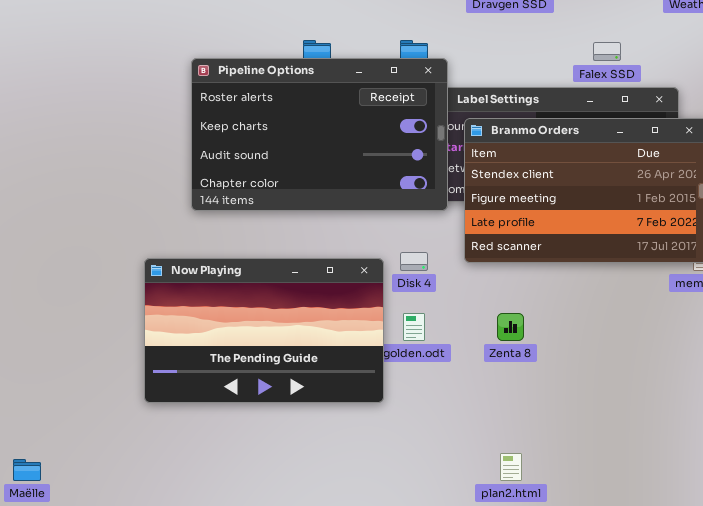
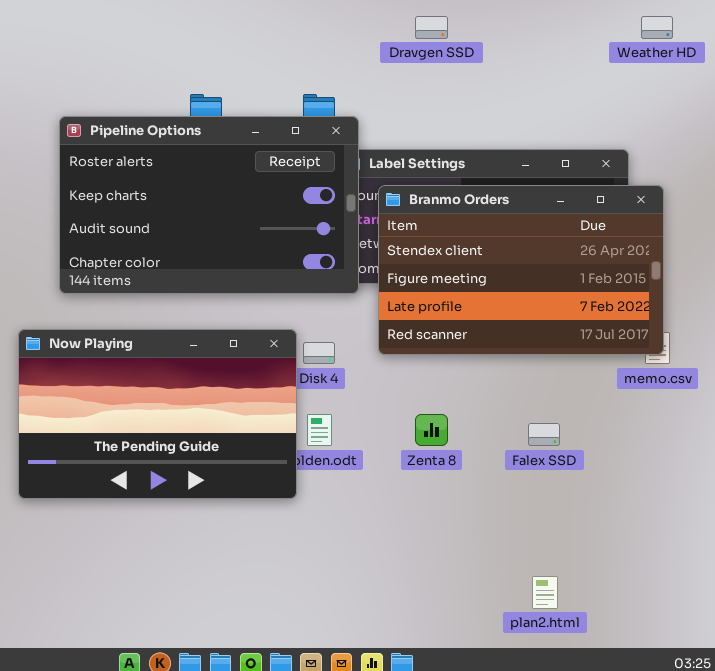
Falex SSD: [593,42,621,61] -> [528,423,560,446], moved
Now Playing: [144,258,384,403] -> [18,329,297,499], moved
plan2.html: [500,453,522,481] -> [532,576,558,609], moved

